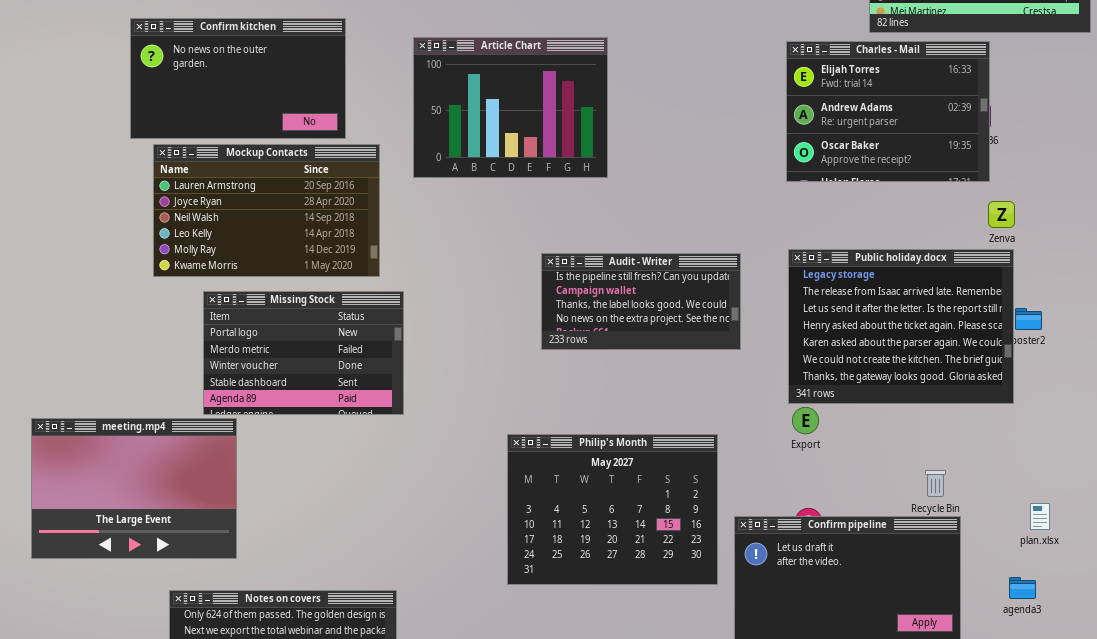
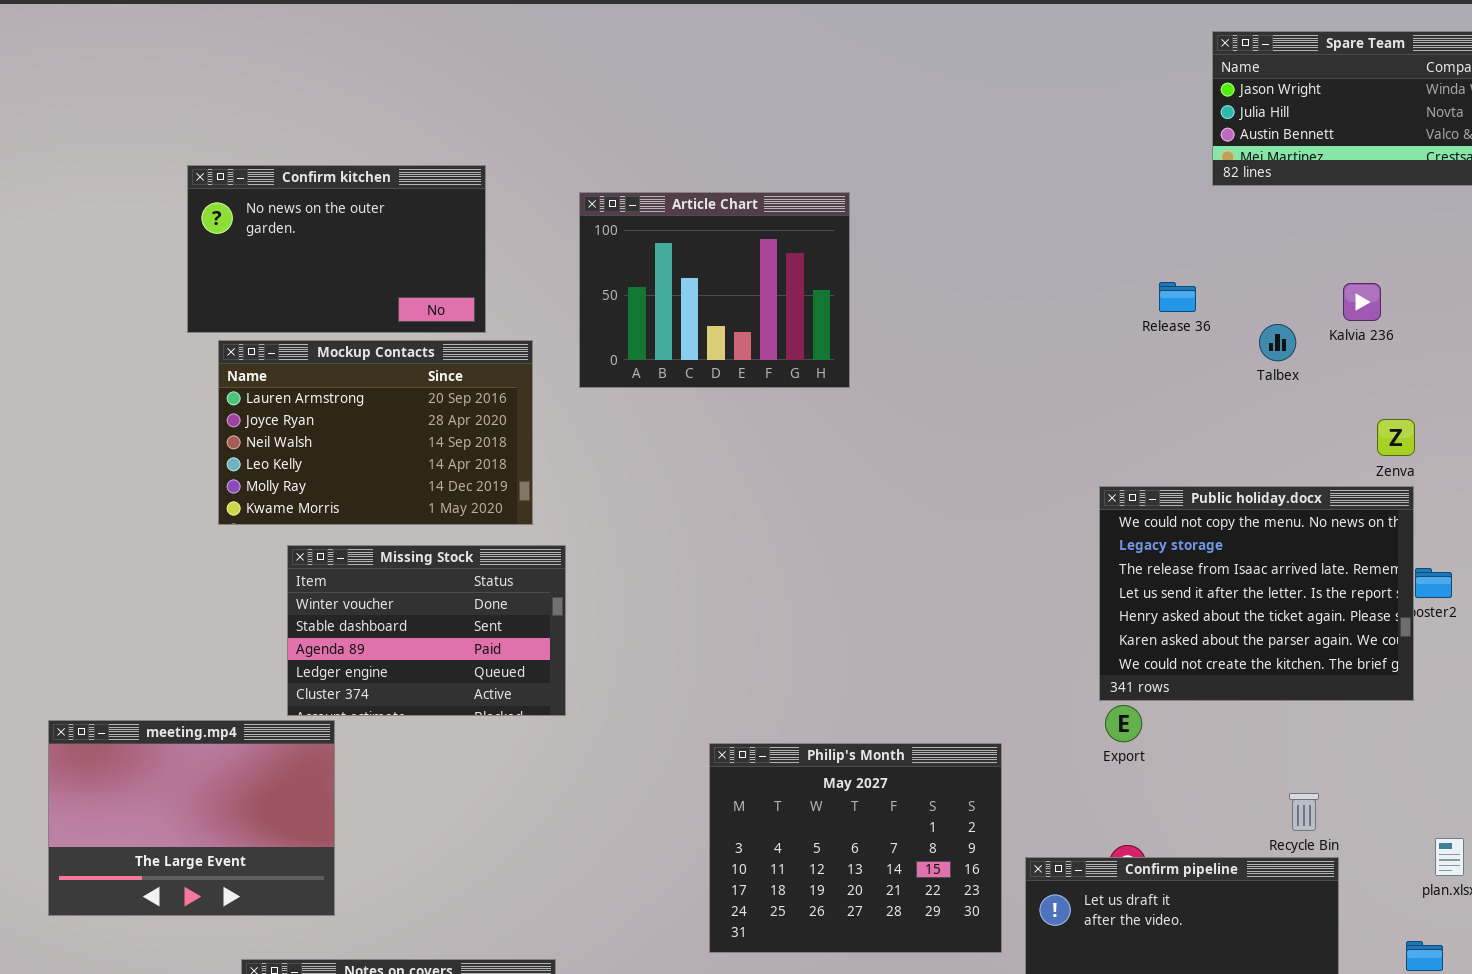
Charles - Mail: [786,41,990,182] -> none, closed
Public holiday.docx: [788,249,1014,404] -> [1099,486,1414,701], scrolled up 1 row
Audit - Writer: [541,253,741,350] -> none, closed
Missing Stock: [203,291,404,415] -> [287,545,566,716], scrolled down 2 rows

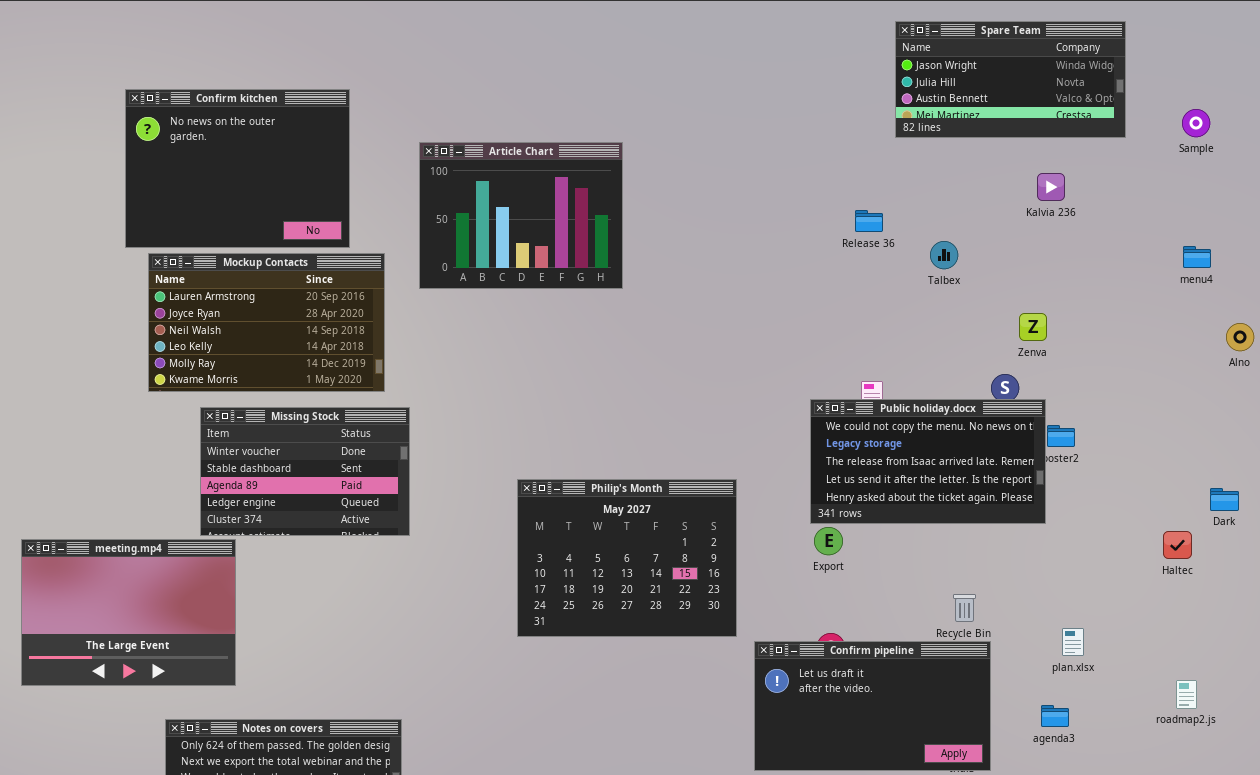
Confirm kitchen: [187,165,486,333] -> [125,89,350,248], resized
Kalvia 236: [1343,283,1381,321] -> [1037,173,1065,201], moved
Public holiday.docx: [1099,486,1414,701] -> [810,399,1046,524], resized
Philip's Month: [709,743,1002,953] -> [517,479,737,637], moved

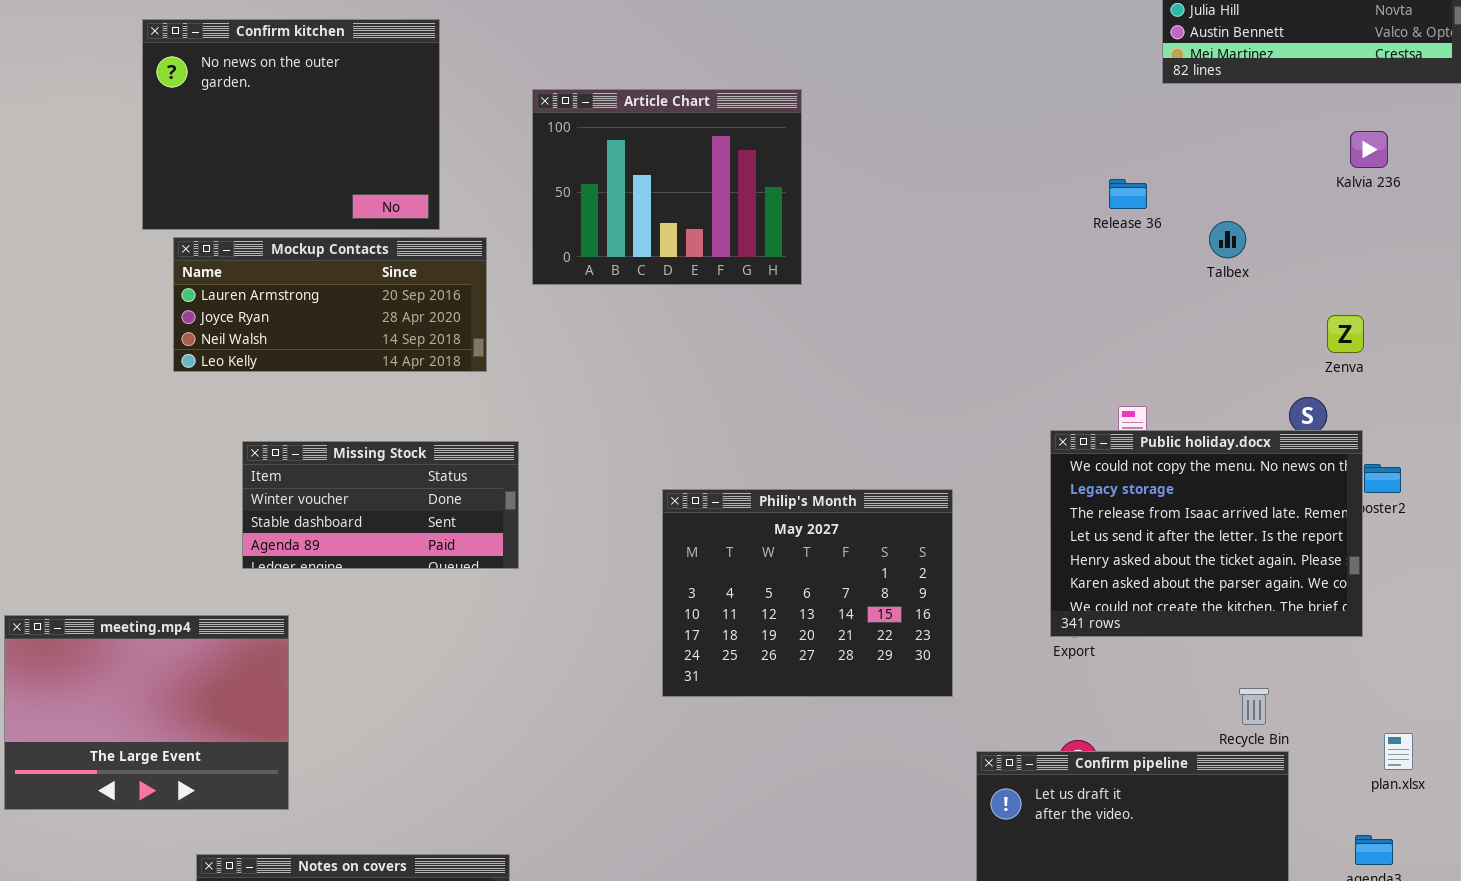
Mockup Contacts: [148,253,385,392] -> [173,237,487,372], resized
Public holiday.docx: [810,399,1046,524] -> [1050,430,1363,637], resized
Missing Stock: [200,407,410,536] -> [242,441,519,569], resized
Philip's Month: [517,479,737,637] -> [662,489,953,697], moved

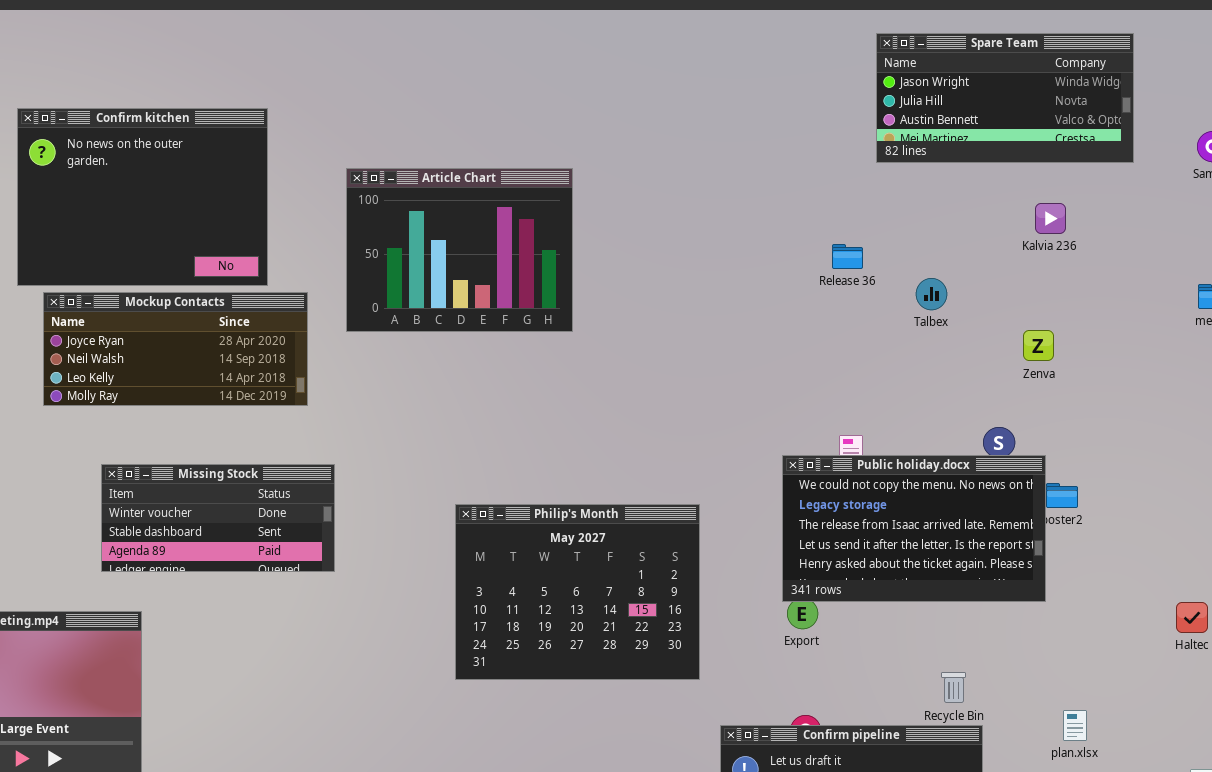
Mockup Contacts: [173,237,487,372] -> [43,292,308,406], scrolled down 1 row
Zenva: [1327,315,1364,353] -> [1023,330,1054,361], moved
Public holiday.docx: [1050,430,1363,637] -> [782,455,1046,602], resized

